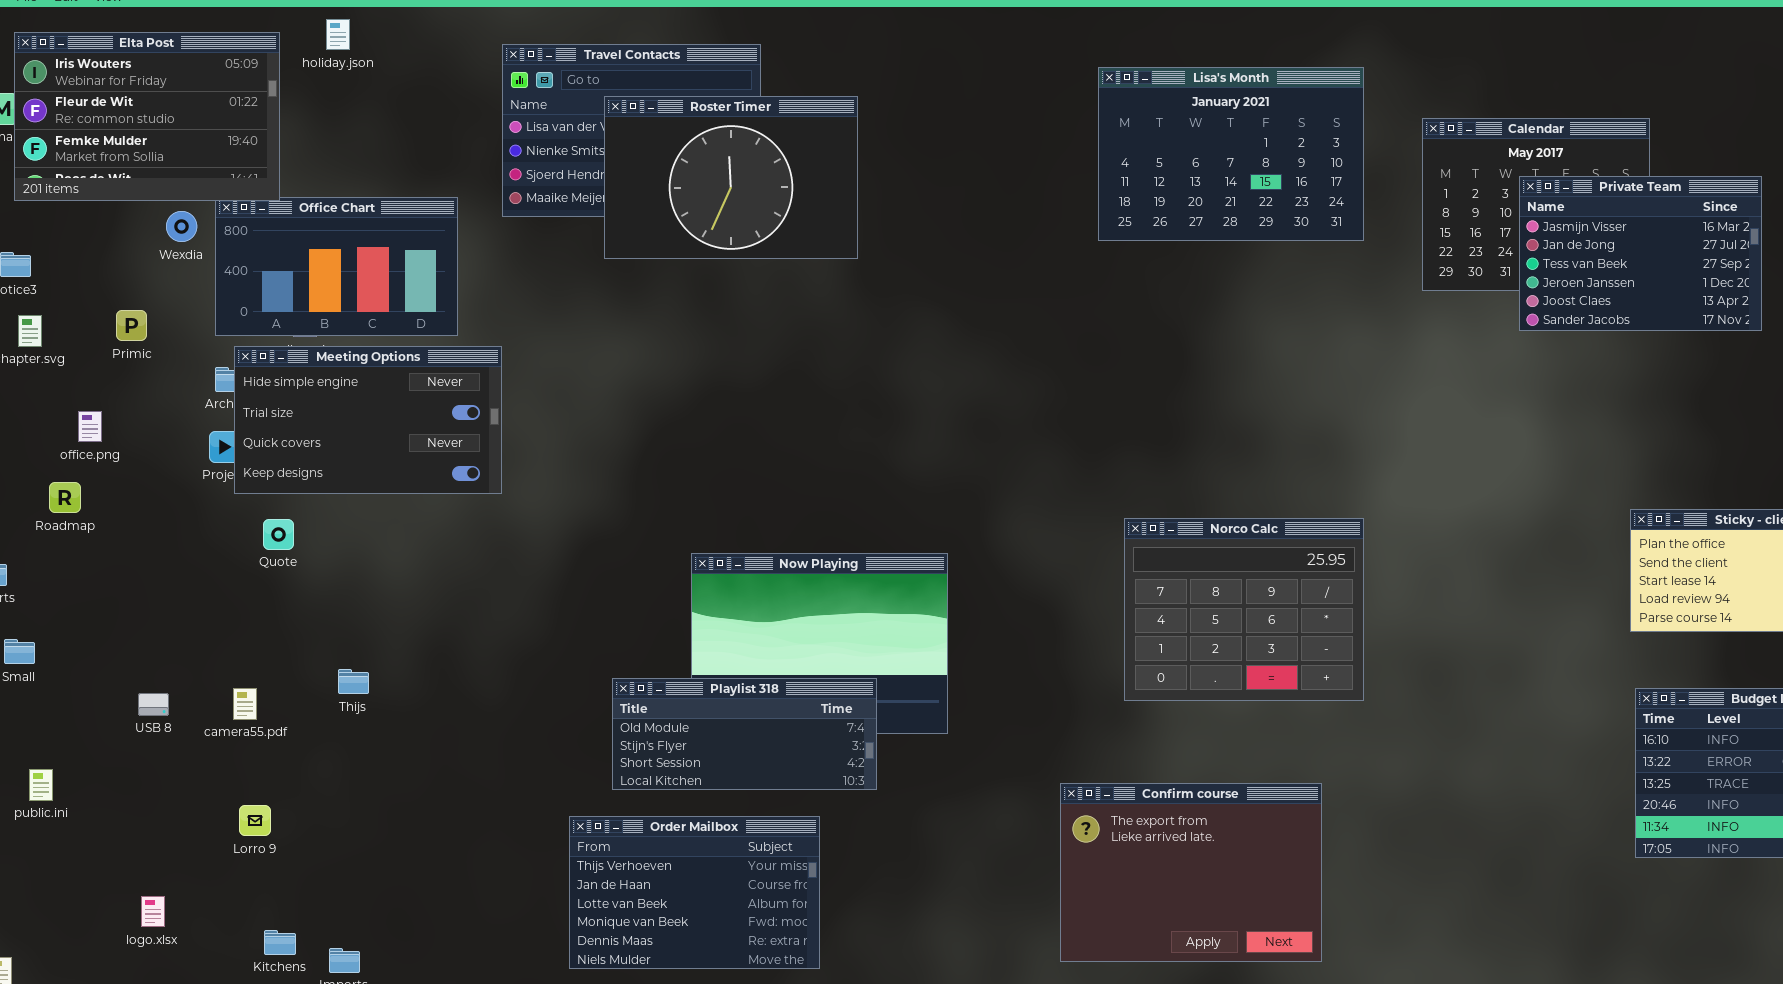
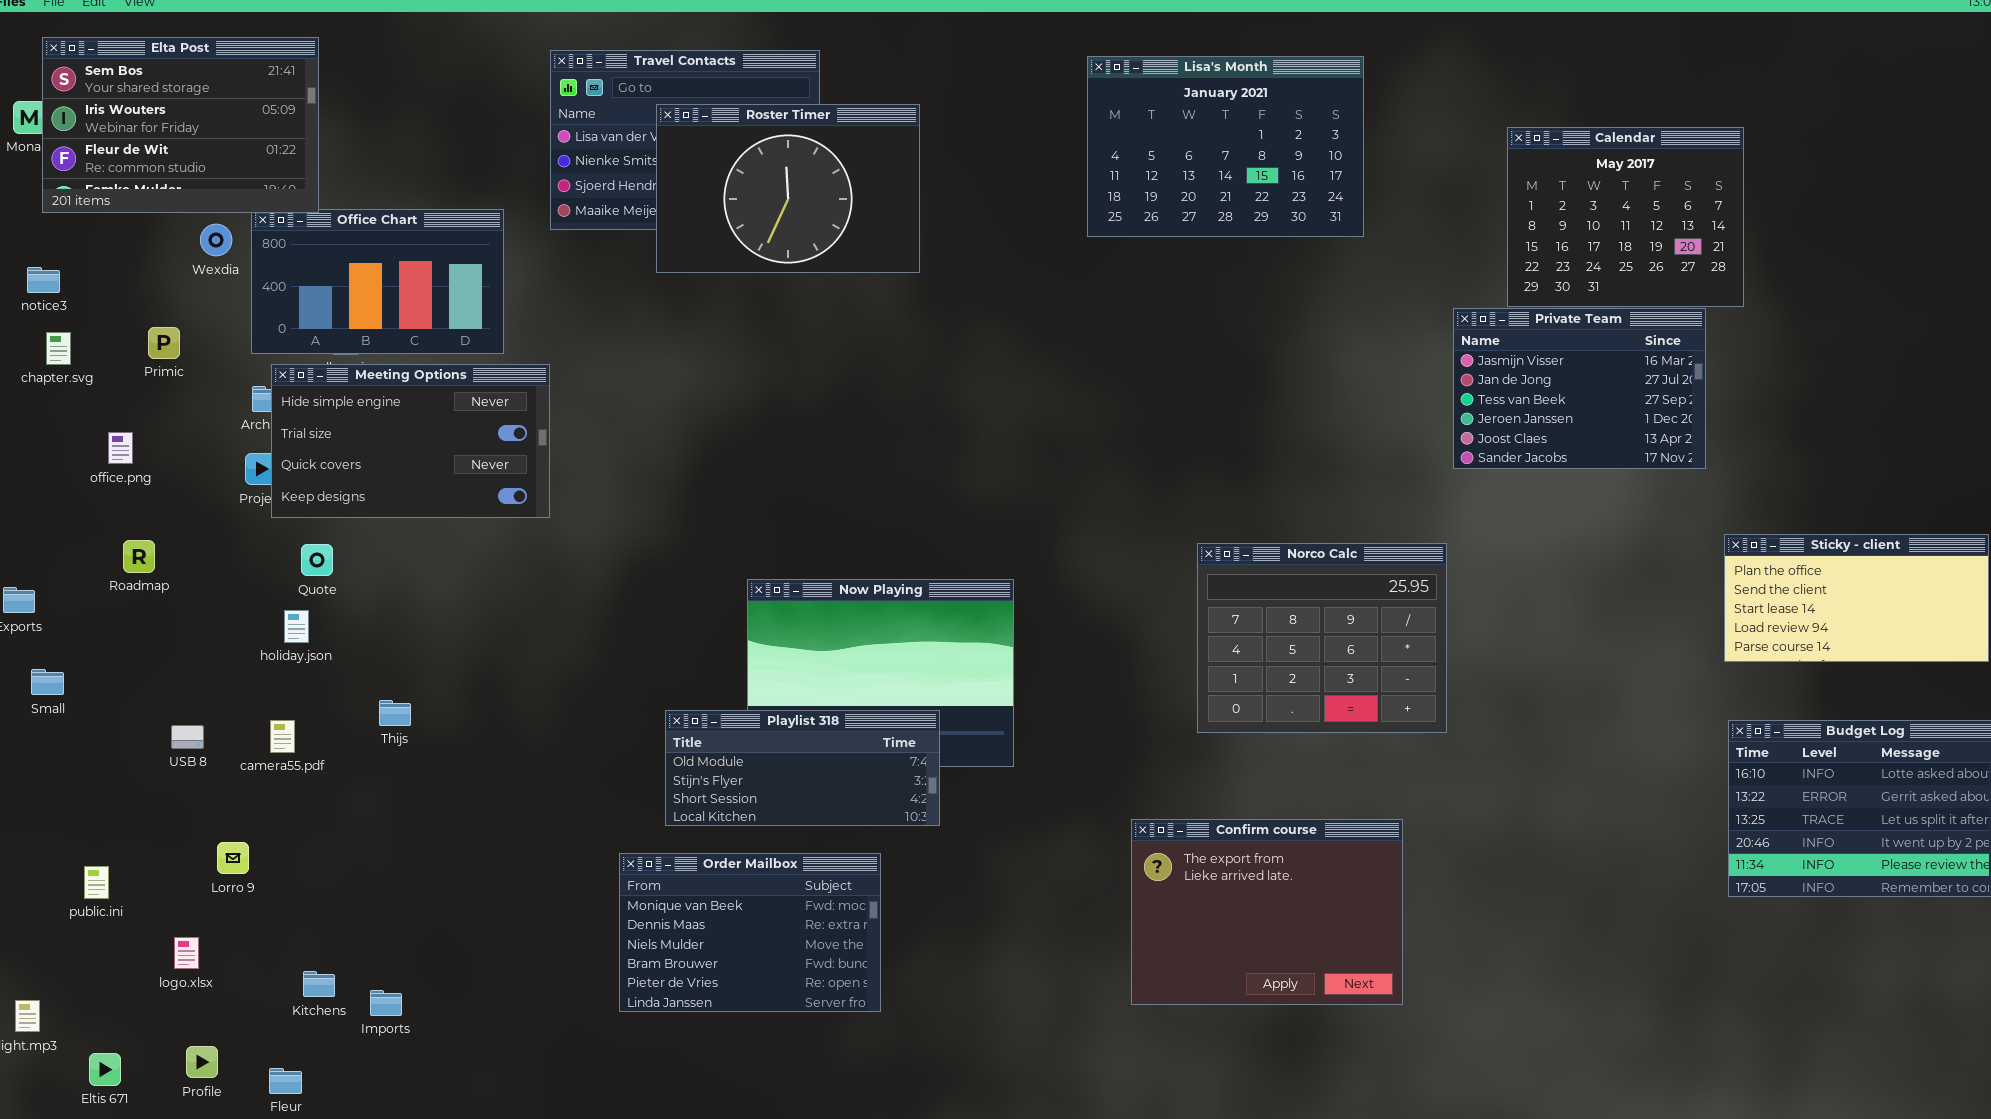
holiday.json: [326,19,350,50] -> [284,610,309,643], moved
Elta Post: [14,32,280,201] -> [42,37,319,213], scrolled up 1 row
Lisa's Month: [1098,67,1364,241] -> [1087,56,1364,237], moved
Private Team: [1519,176,1762,331] -> [1453,308,1706,469], moved
Roadmap: [49,482,81,513] -> [123,540,155,573], moved
public.ini: [29,769,53,801] -> [84,866,109,899], moved
Lorro 9: [239,805,271,836] -> [217,842,249,874], moved
Order Mailbox: [569,816,820,969] -> [619,853,881,1012], scrolled down 3 rows

